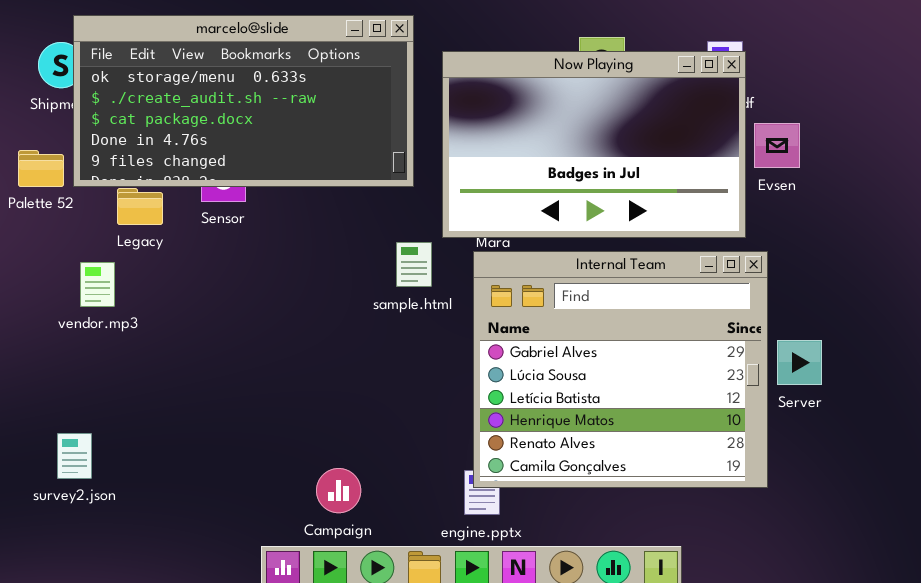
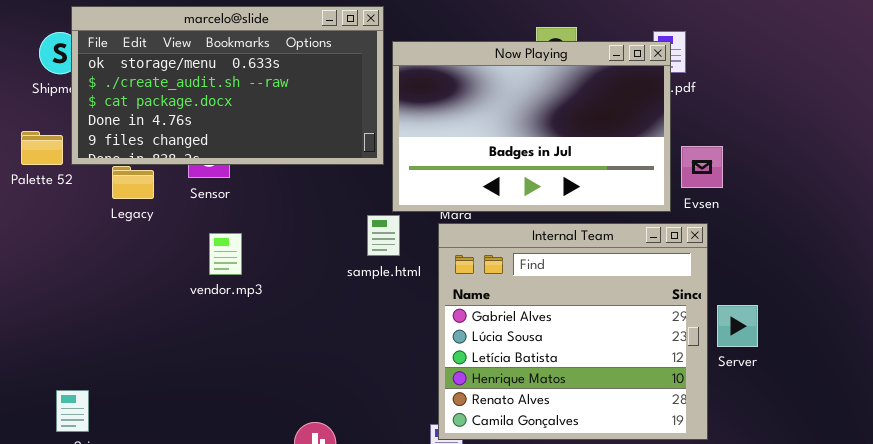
Now Playing: [442,51,746,238] -> [392,41,671,212], moved
Evsen: [754,123,800,168] -> [681,146,723,188], moved
vendor.mp3: [80,262,115,307] -> [209,233,242,275], moved

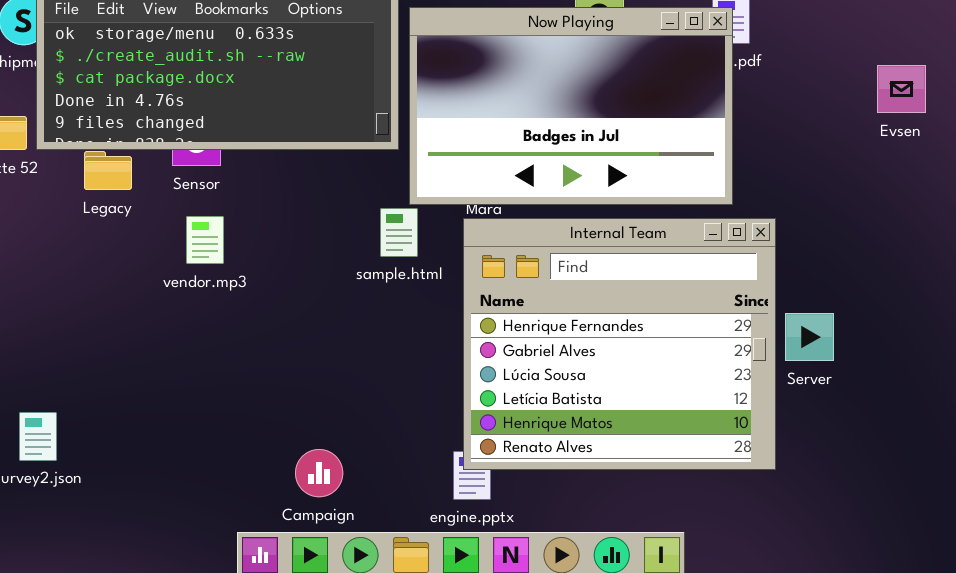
Evsen: [681,146,723,188] -> [877,65,926,113], moved
Internal Team: [438,223,708,440] -> [463,218,776,470], scrolled up 1 row
vendor.mp3: [209,233,242,275] -> [186,216,224,264], moved

